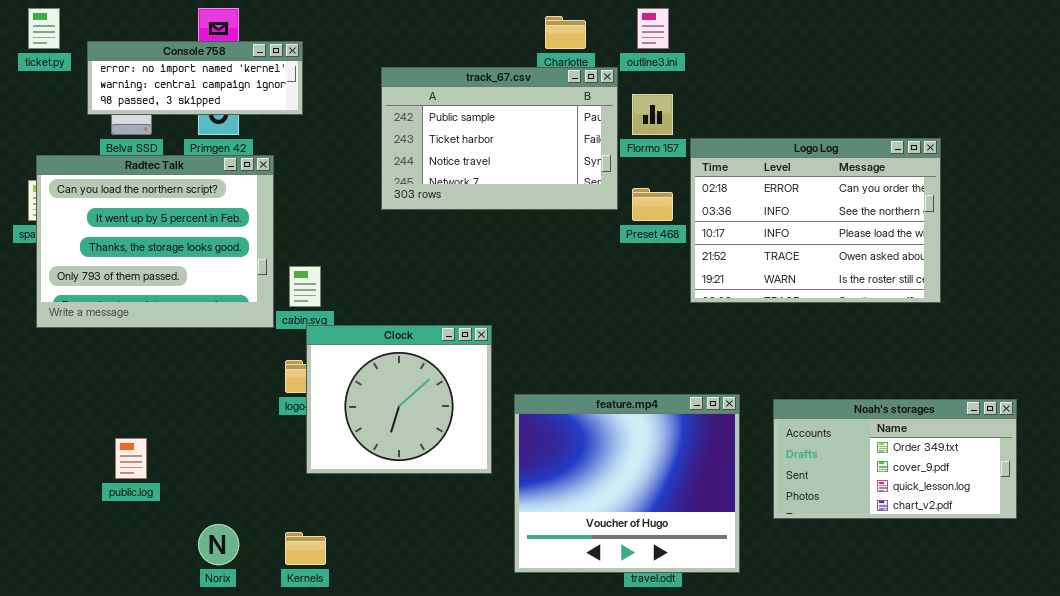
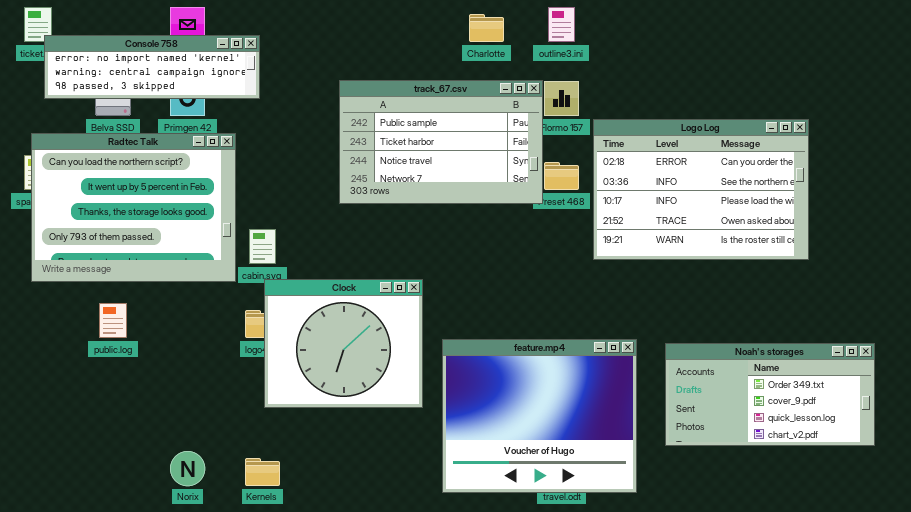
Console 758: [87,41,303,115] -> [44,35,260,99], resized
track_67.csv: [381,67,618,210] -> [339,80,543,204], moved
public.log: [115,438,147,479] -> [99,303,127,338], moved

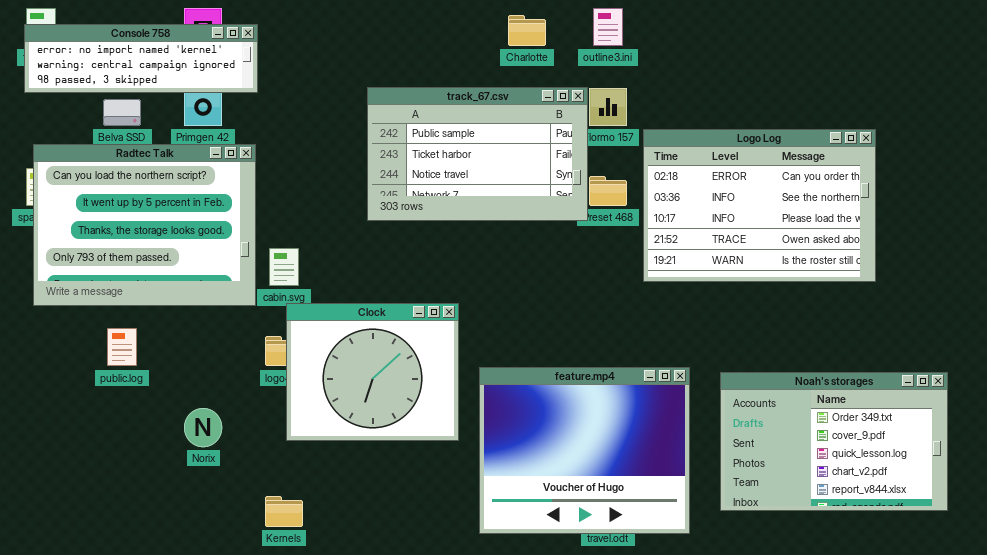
Console 758: [44,35,260,99] -> [24,24,258,93], moved
Noah's storages: [665,343,875,446] -> [720,372,948,511], resized
Norix: [170,451,205,486] -> [184,408,222,447], moved

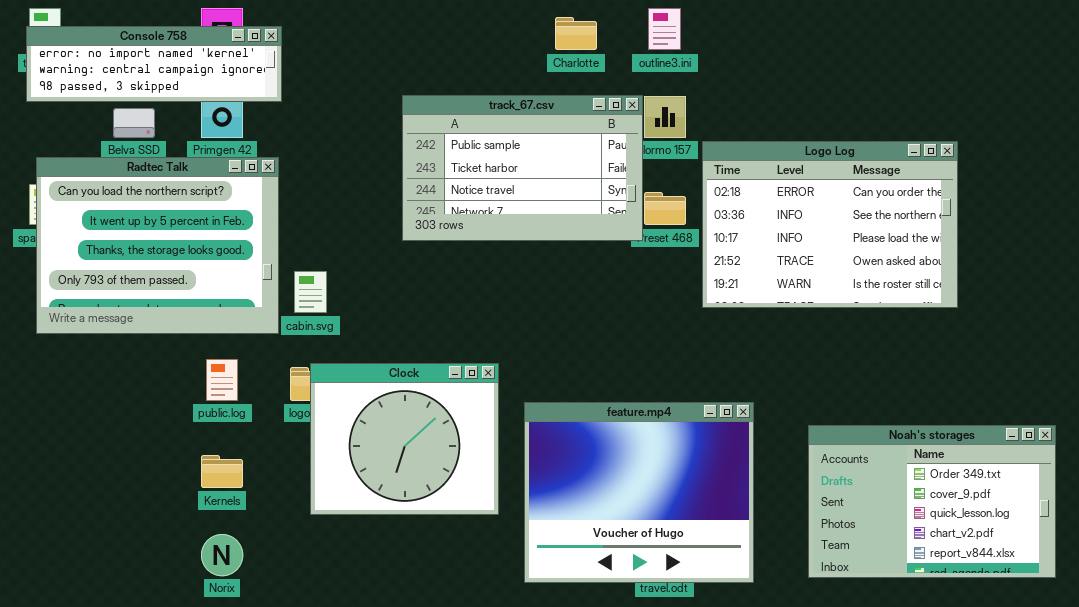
Clock: [286,303,459,441] -> [310,363,499,515], moved
public.log: [107,328,137,366] -> [206,359,238,401], moved
Noah's storages: [720,372,948,511] -> [808,425,1056,578], moved
Norix: [184,408,222,447] -> [201,534,243,576], moved
Kernels: [265,496,303,527] -> [201,455,243,488], moved

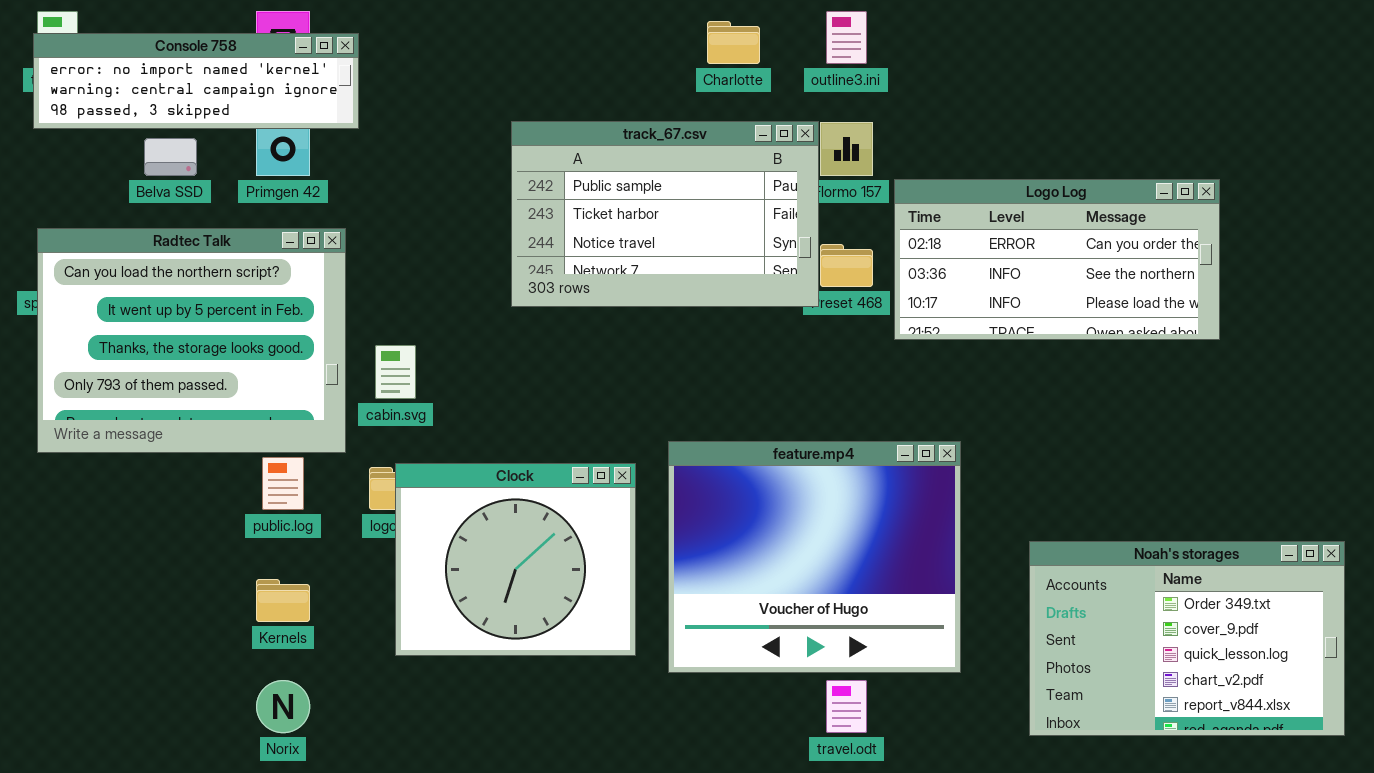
Logo Log: [702,141,958,308] -> [894,179,1220,340], resized
Radtec Talk: [36,157,279,334] -> [37,228,346,453], moved
feature.mp4: [524,402,754,583] -> [668,441,961,673], moved

